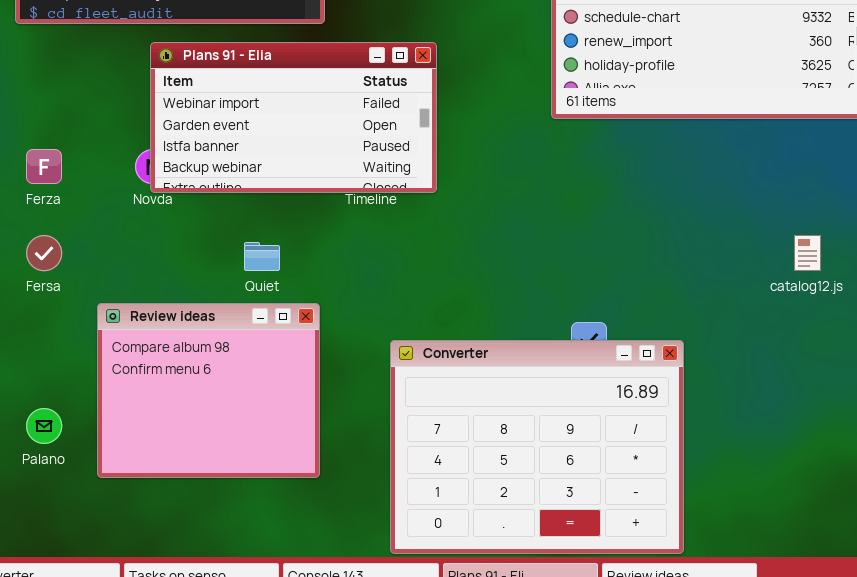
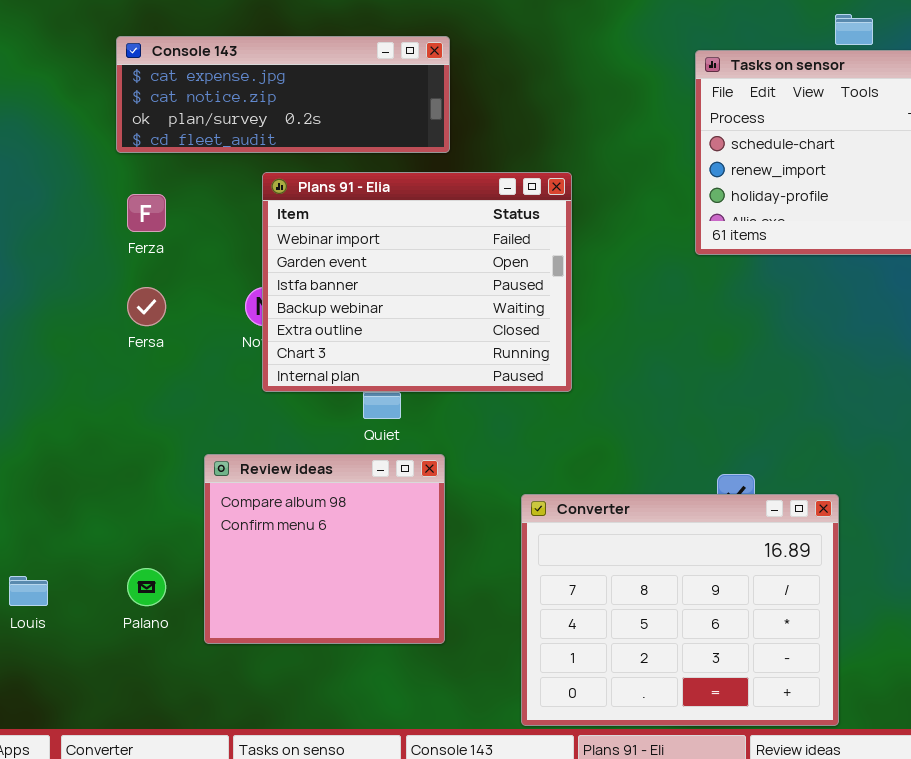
Plans 91 - Elia: [150,42,437,193] -> [262,172,572,392], resized
Ferza: [26,149,62,184] -> [127,194,166,232], moved
Fersa: [26,235,62,271] -> [127,287,166,326], moved

